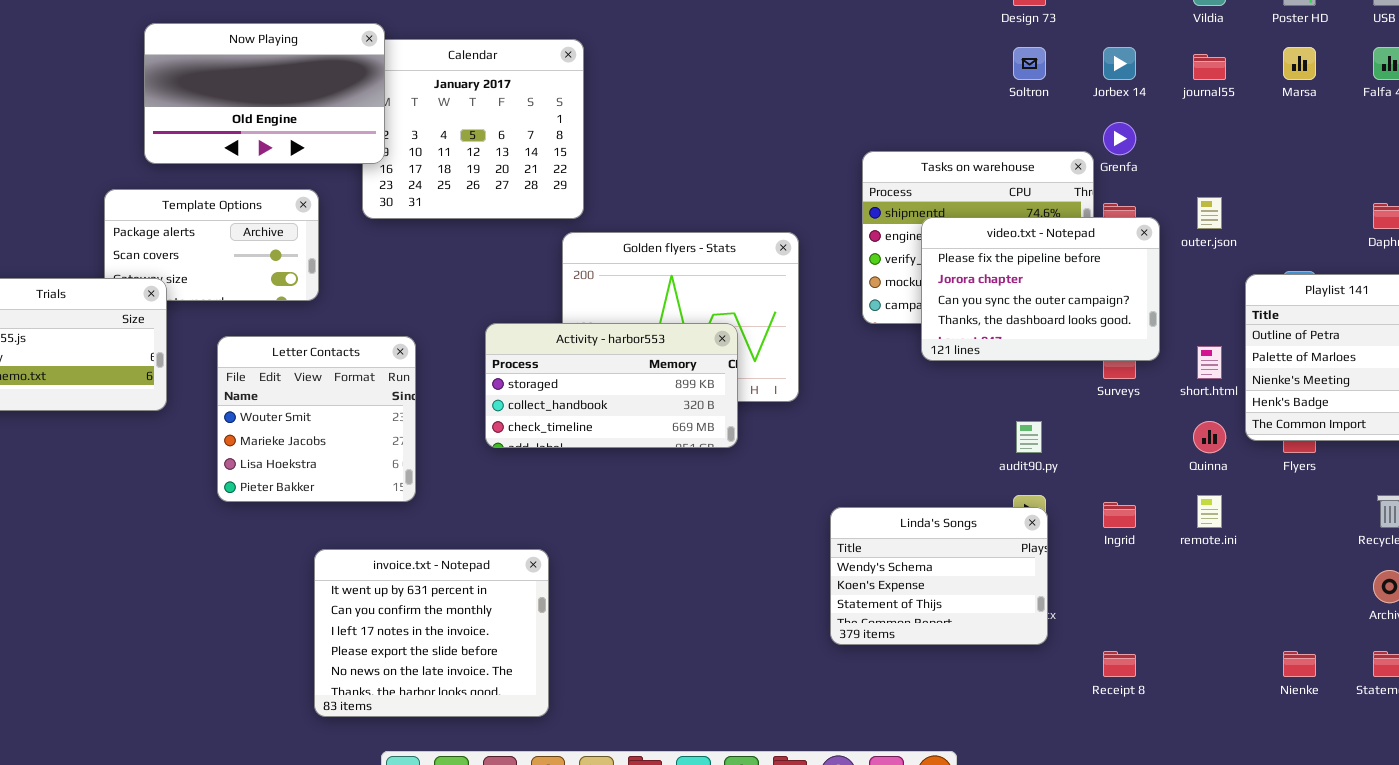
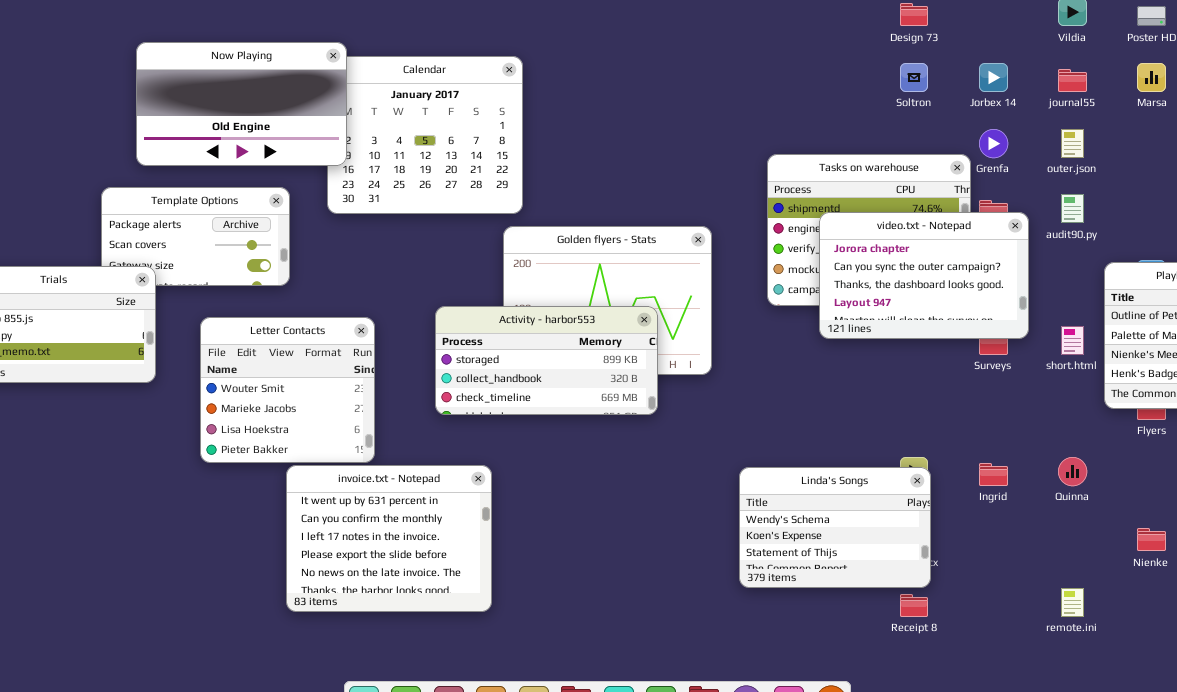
outer.json: [1197,197,1222,229] -> [1061,129,1084,158], moved
video.txt - Notepad: [921,217,1160,361] -> [819,212,1029,339], scrolled down 1 row
audit90.py: [1016,421,1042,453] -> [1061,194,1084,223], moved
Quinna: [1193,421,1226,453] -> [1058,457,1087,486], moved
remote.ini: [1197,495,1222,528] -> [1061,588,1084,617], moved
invoice.txt - Notepad: [314,549,549,717] -> [286,465,492,612], moved
Receipt 8: [1103,651,1136,677] -> [900,594,928,617], moved
Nienke: [1283,651,1316,677] -> [1137,528,1166,551], moved

